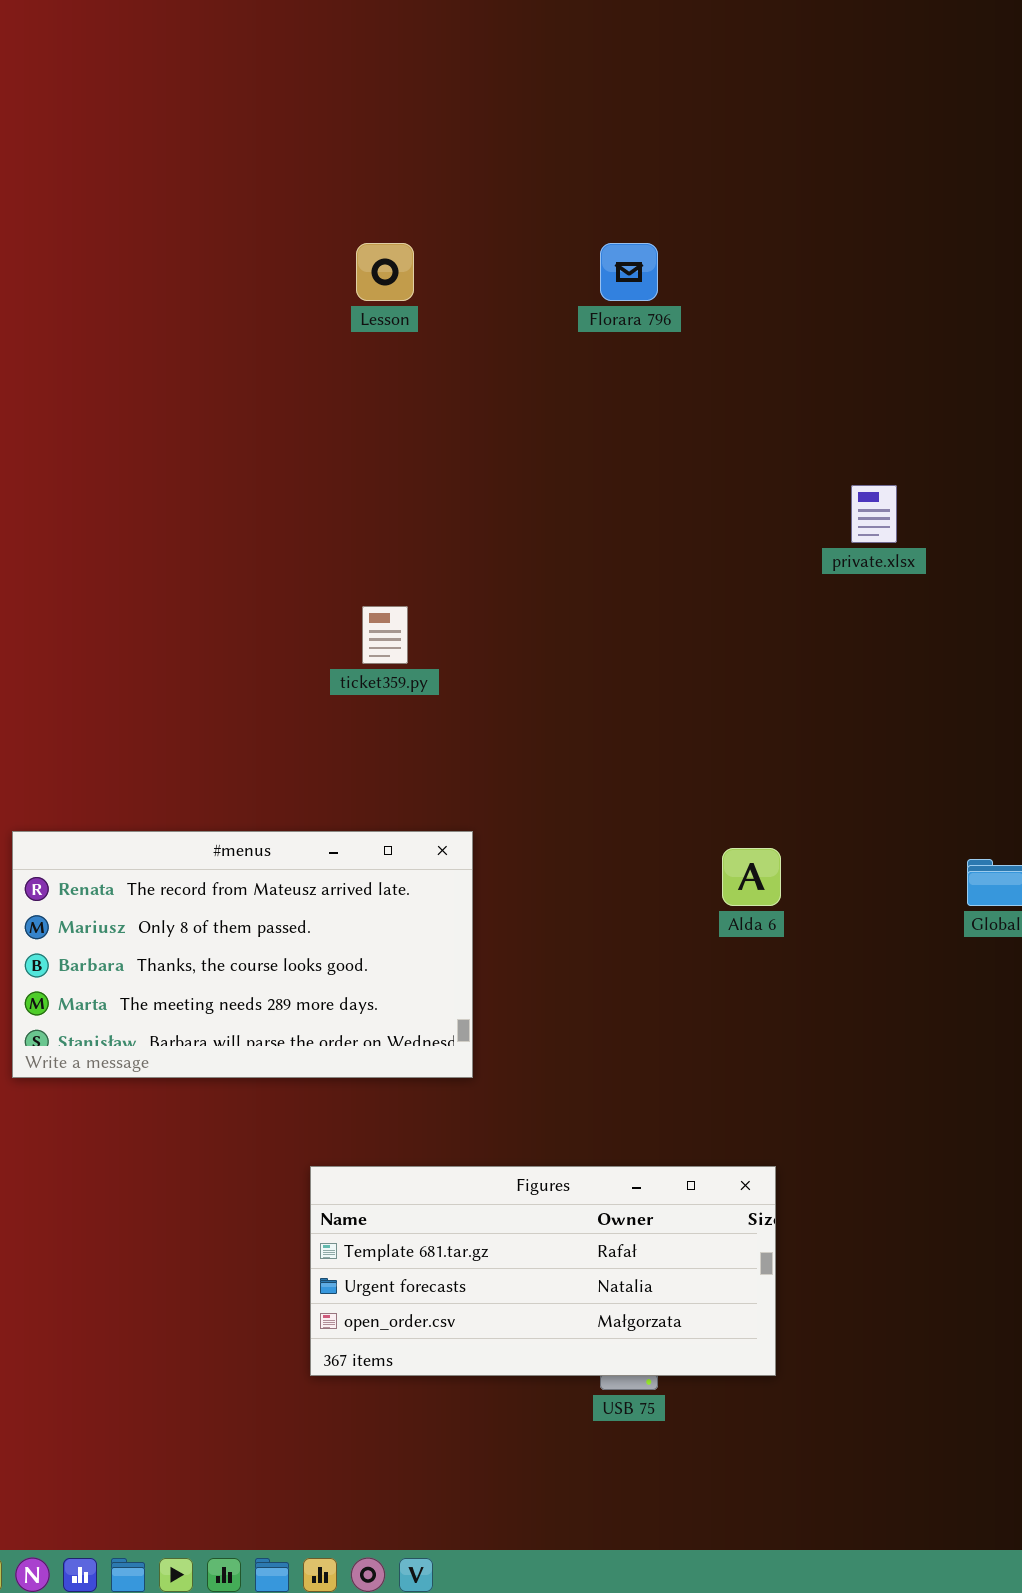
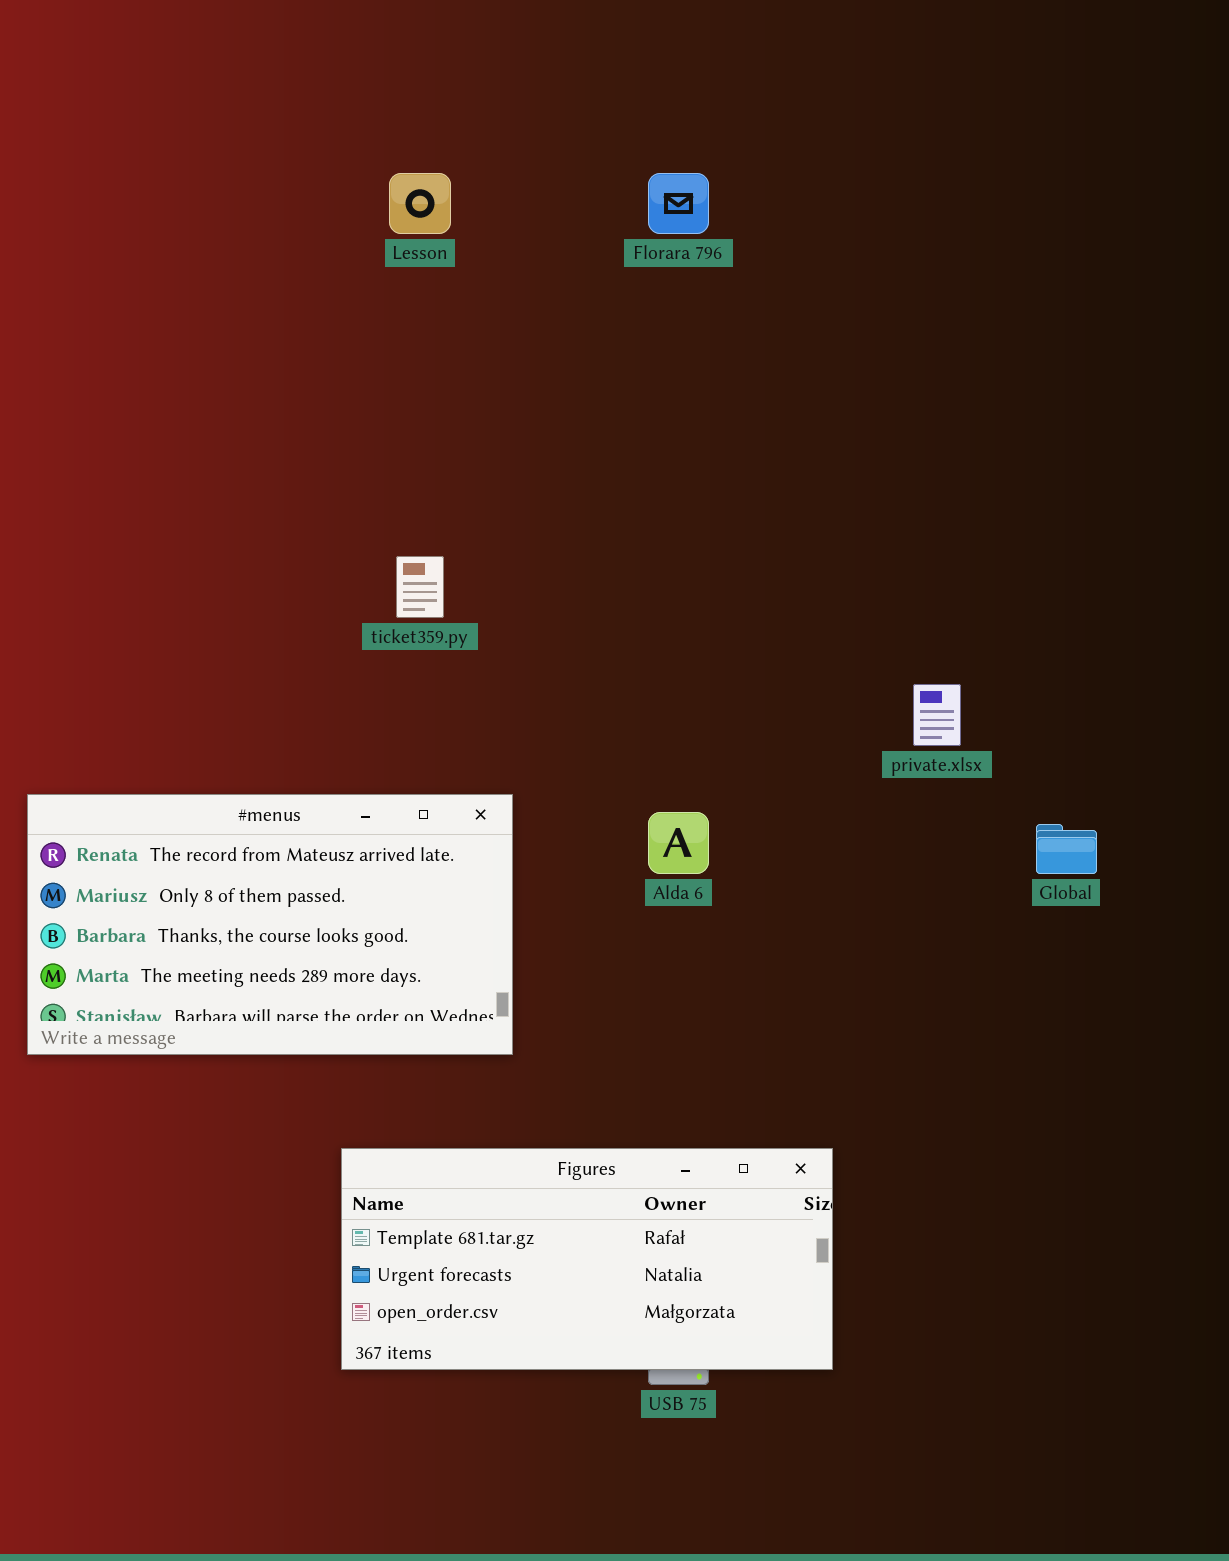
private.xlsx: [851,485,897,543] -> [913,684,961,746], moved
Alda 6: [722,848,781,906] -> [648,812,709,874], moved

